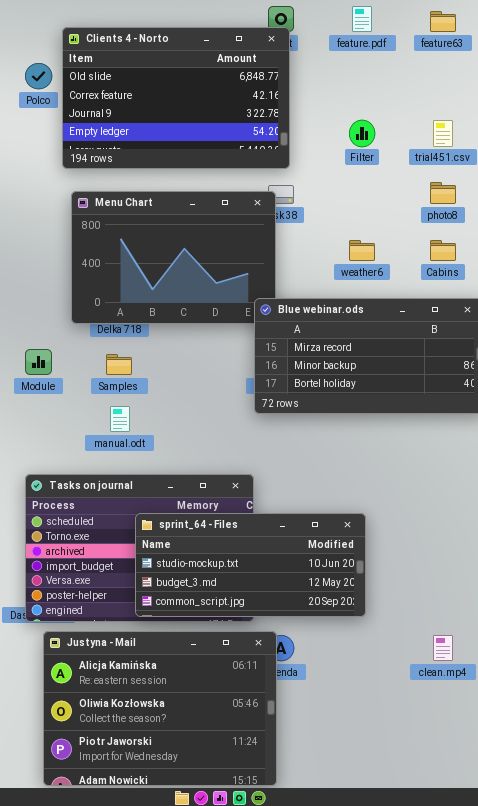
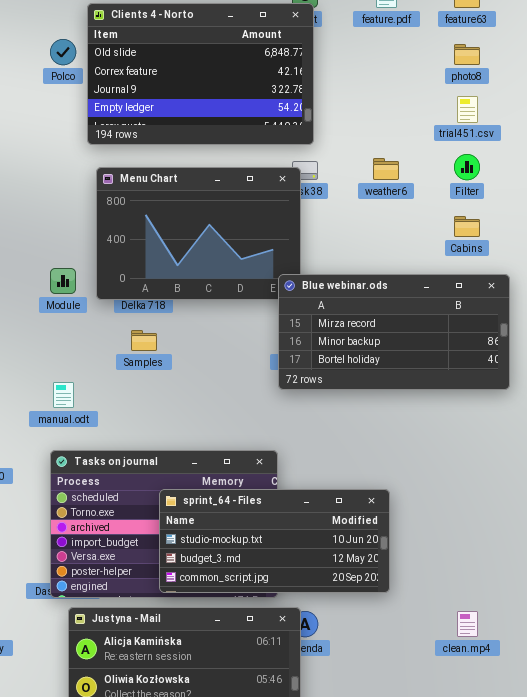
Filter: [349,120,375,147] -> [454,154,480,180], moved
photo8: [430,182,456,204] -> [454,44,480,65], moved
weather6: [349,240,375,261] -> [373,158,399,180], moved
Module: [25,349,52,375] -> [50,268,76,294], moved
manual.odt: [110,406,130,432] -> [53,382,74,408], moved

